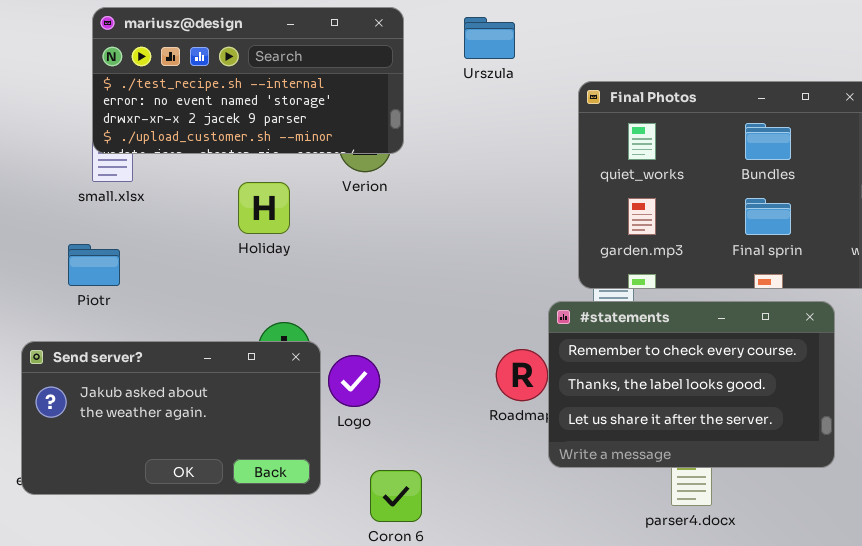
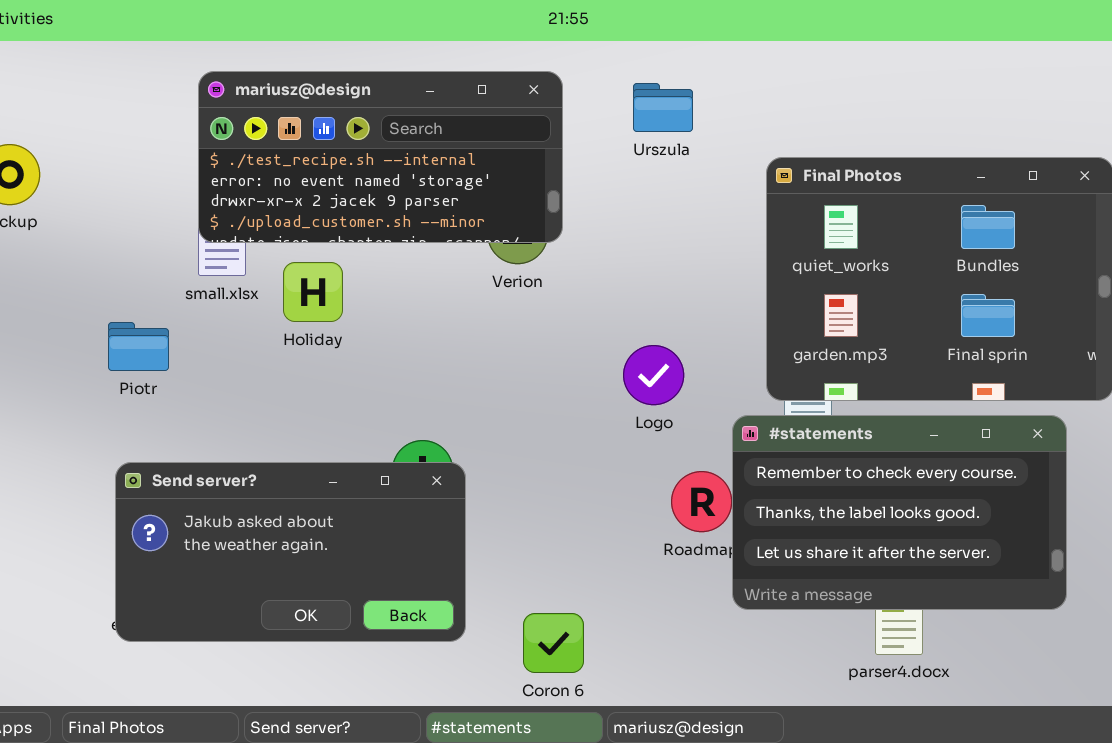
Holiday: [238,182,290,234] -> [283,262,343,322], moved
Piotr: [68,244,120,286] -> [108,322,169,371], moved
Logo: [328,355,380,407] -> [623,345,684,405], moved

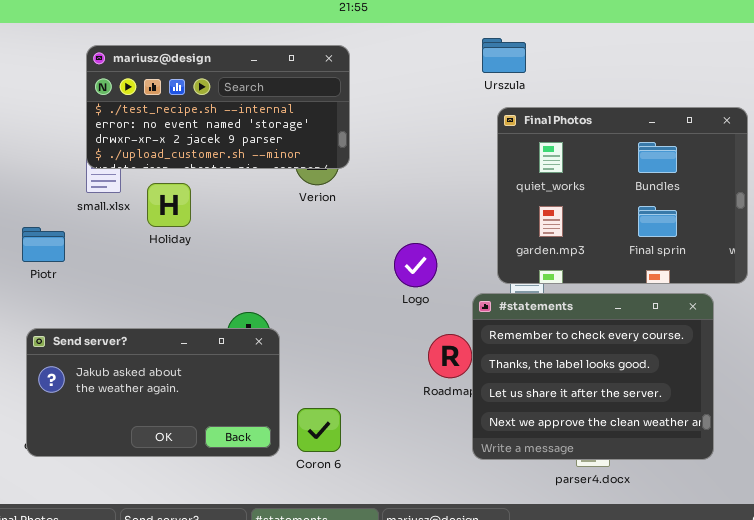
Urszula: [633,83,693,132] -> [482,38,526,73], moved
#statements: [732,415,1067,610] -> [472,293,714,460], resized
Coron 6: [523,613,584,673] -> [297,408,341,452], moved

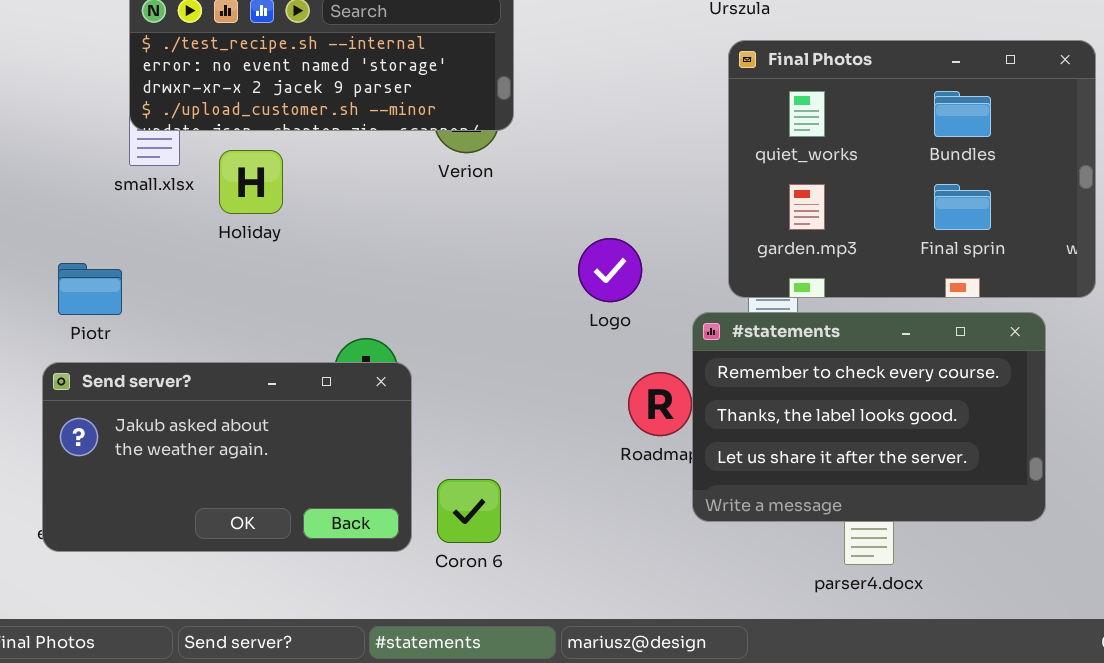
Piotr: [22,227,65,262] -> [58,263,122,315], moved
#statements: [472,293,714,460] -> [692,312,1046,522], resized

